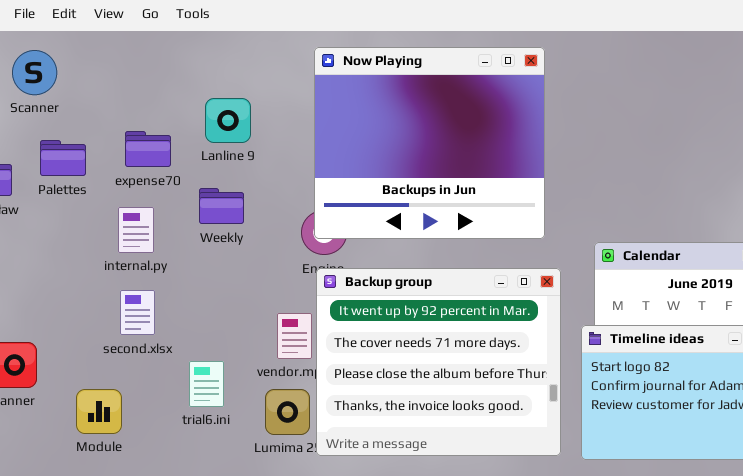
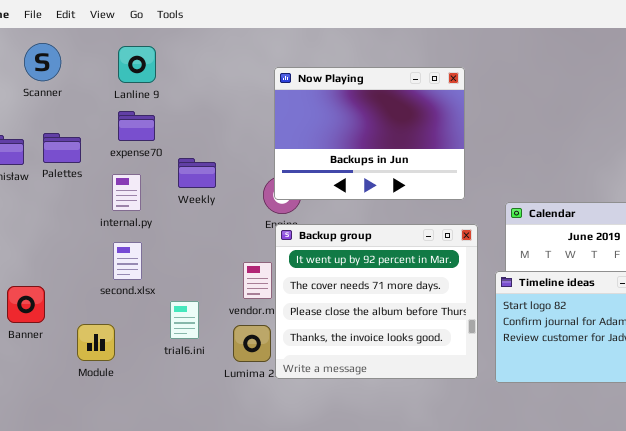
Now Playing: [314,47,545,239] -> [274,67,465,200], resized
Lanline 9: [205,98,251,143] -> [118,46,156,83], moved
Palettes: [40,140,86,176] -> [43,133,81,163], moved

